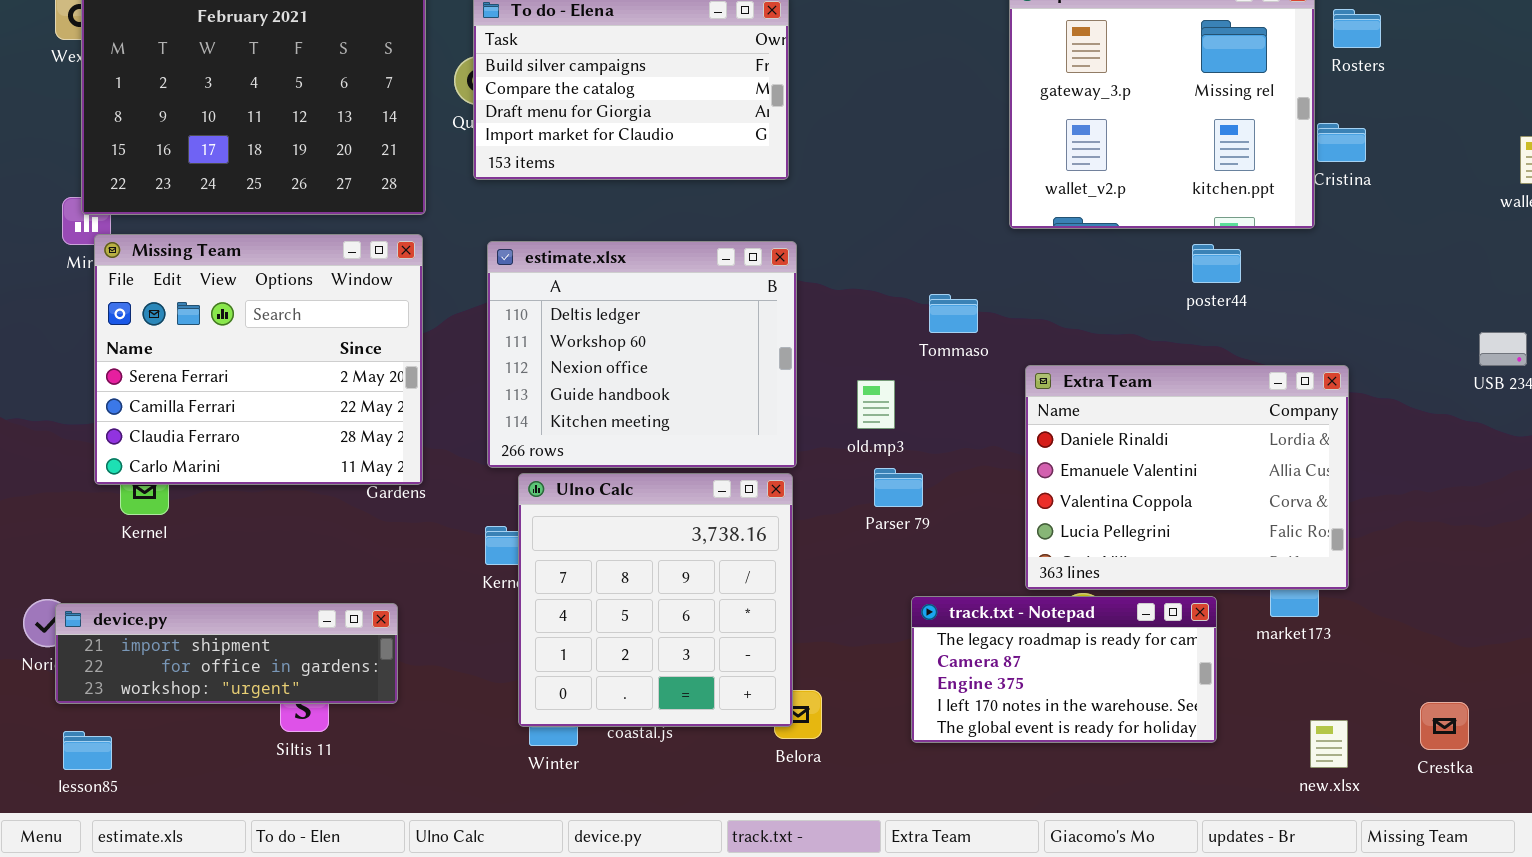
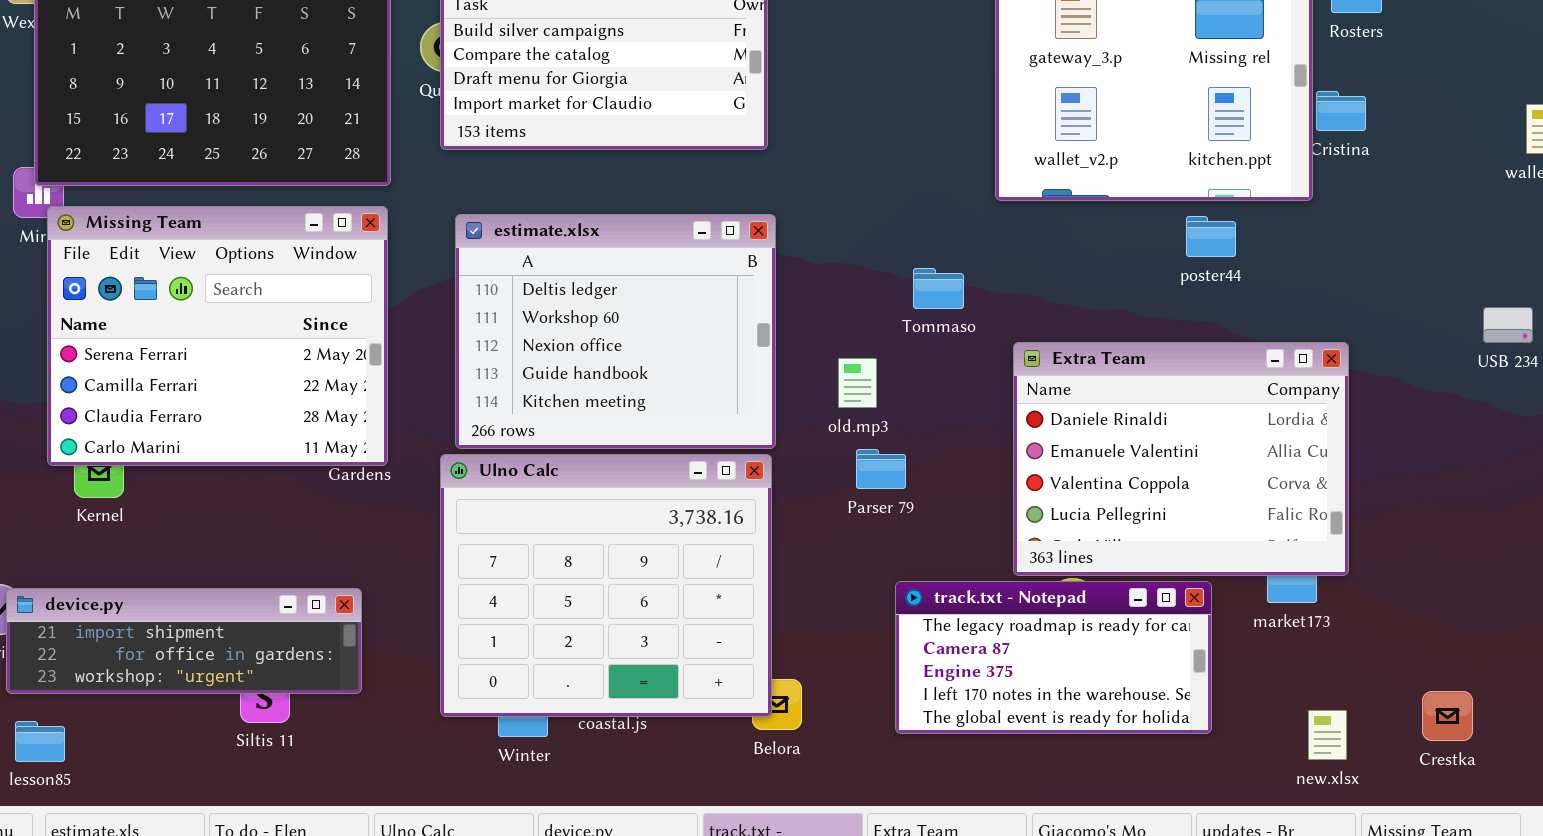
Ulno Calc: [518,473,793,727] -> [440,454,772,717], resized

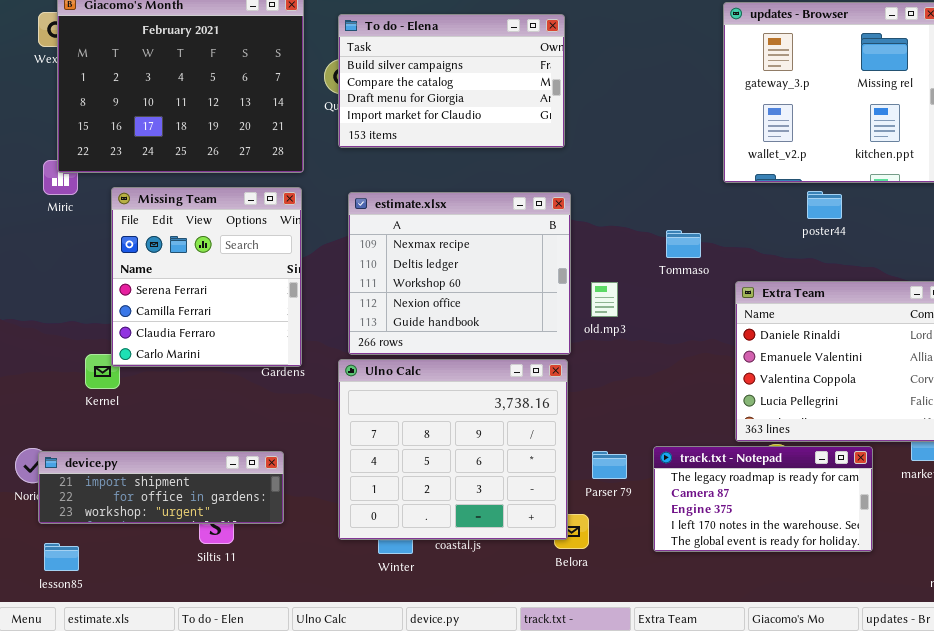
Missing Team: [47,206,388,466] -> [111,187,302,367], resized
estimate.xlsx: [455,214,776,449] -> [348,192,571,355], scrolled up 1 row
poster44: [1186,216,1236,257] -> [807,191,842,219], moved
old.mp3: [838,358,877,408] -> [591,282,618,317], moved
Parser 79: [856,449,906,489] -> [592,451,627,479], moved

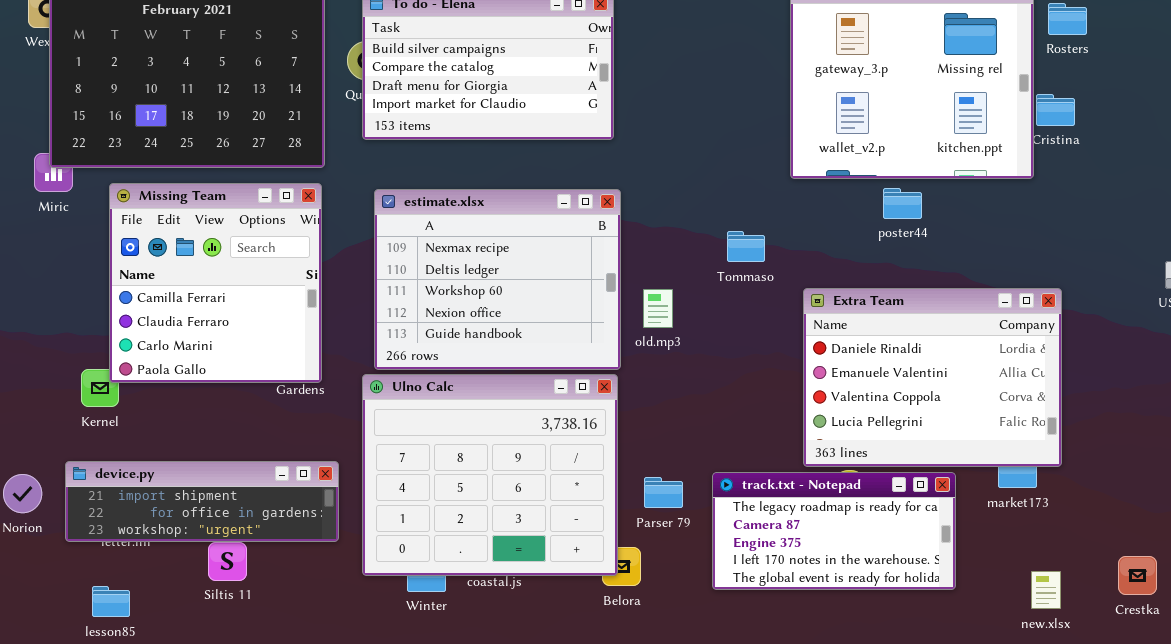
Missing Team: [111,187,302,367] -> [109,183,322,383], scrolled down 1 row
device.py: [38,451,284,524] -> [65,461,339,542], moved
lesson85: [44,543,79,571] -> [92,586,130,617], moved

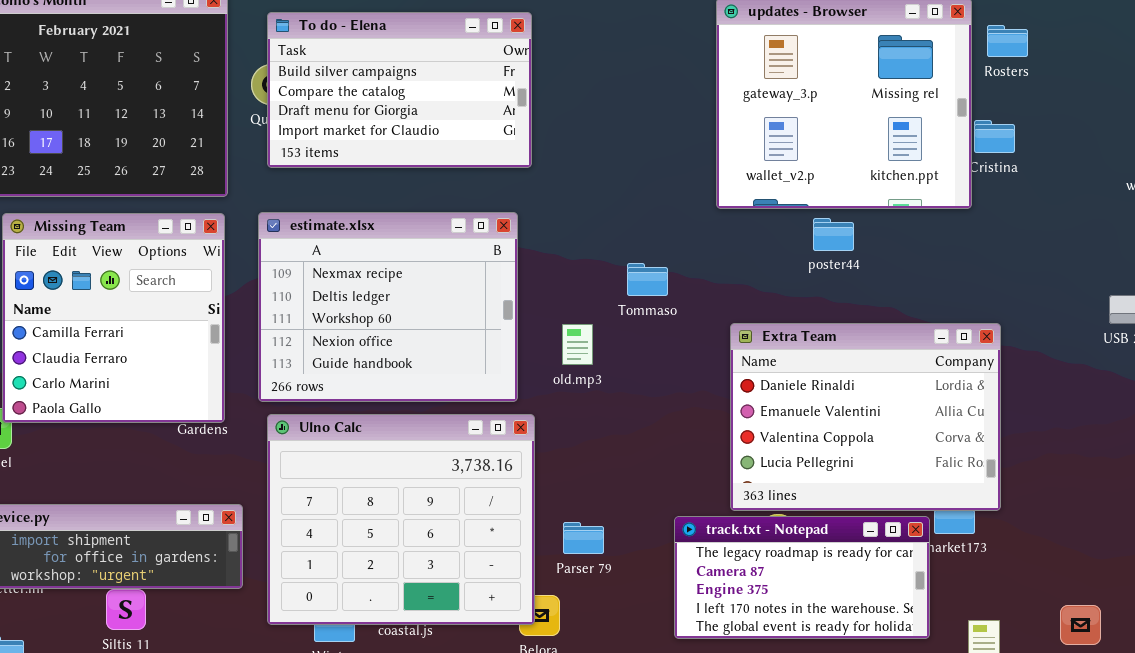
estimate.xlsx: [374,189,621,370] -> [258,212,518,402], moved
Tommaso: [727,231,765,262] -> [627,263,668,296], moved
track.txt - Notepad: [712,472,956,590] -> [674,516,930,639], moved

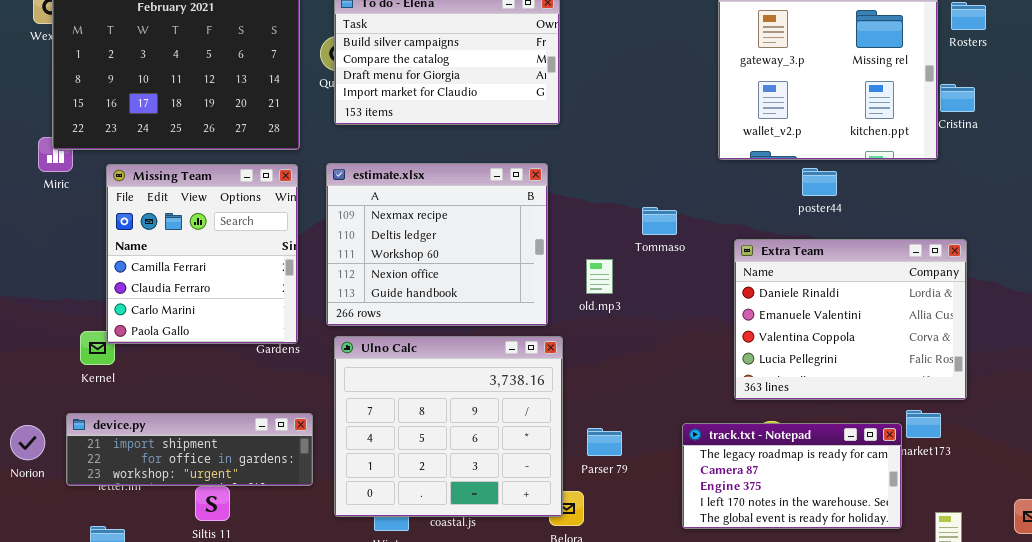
Extra Team: [730,323,1001,511] -> [734,239,967,400], moved

